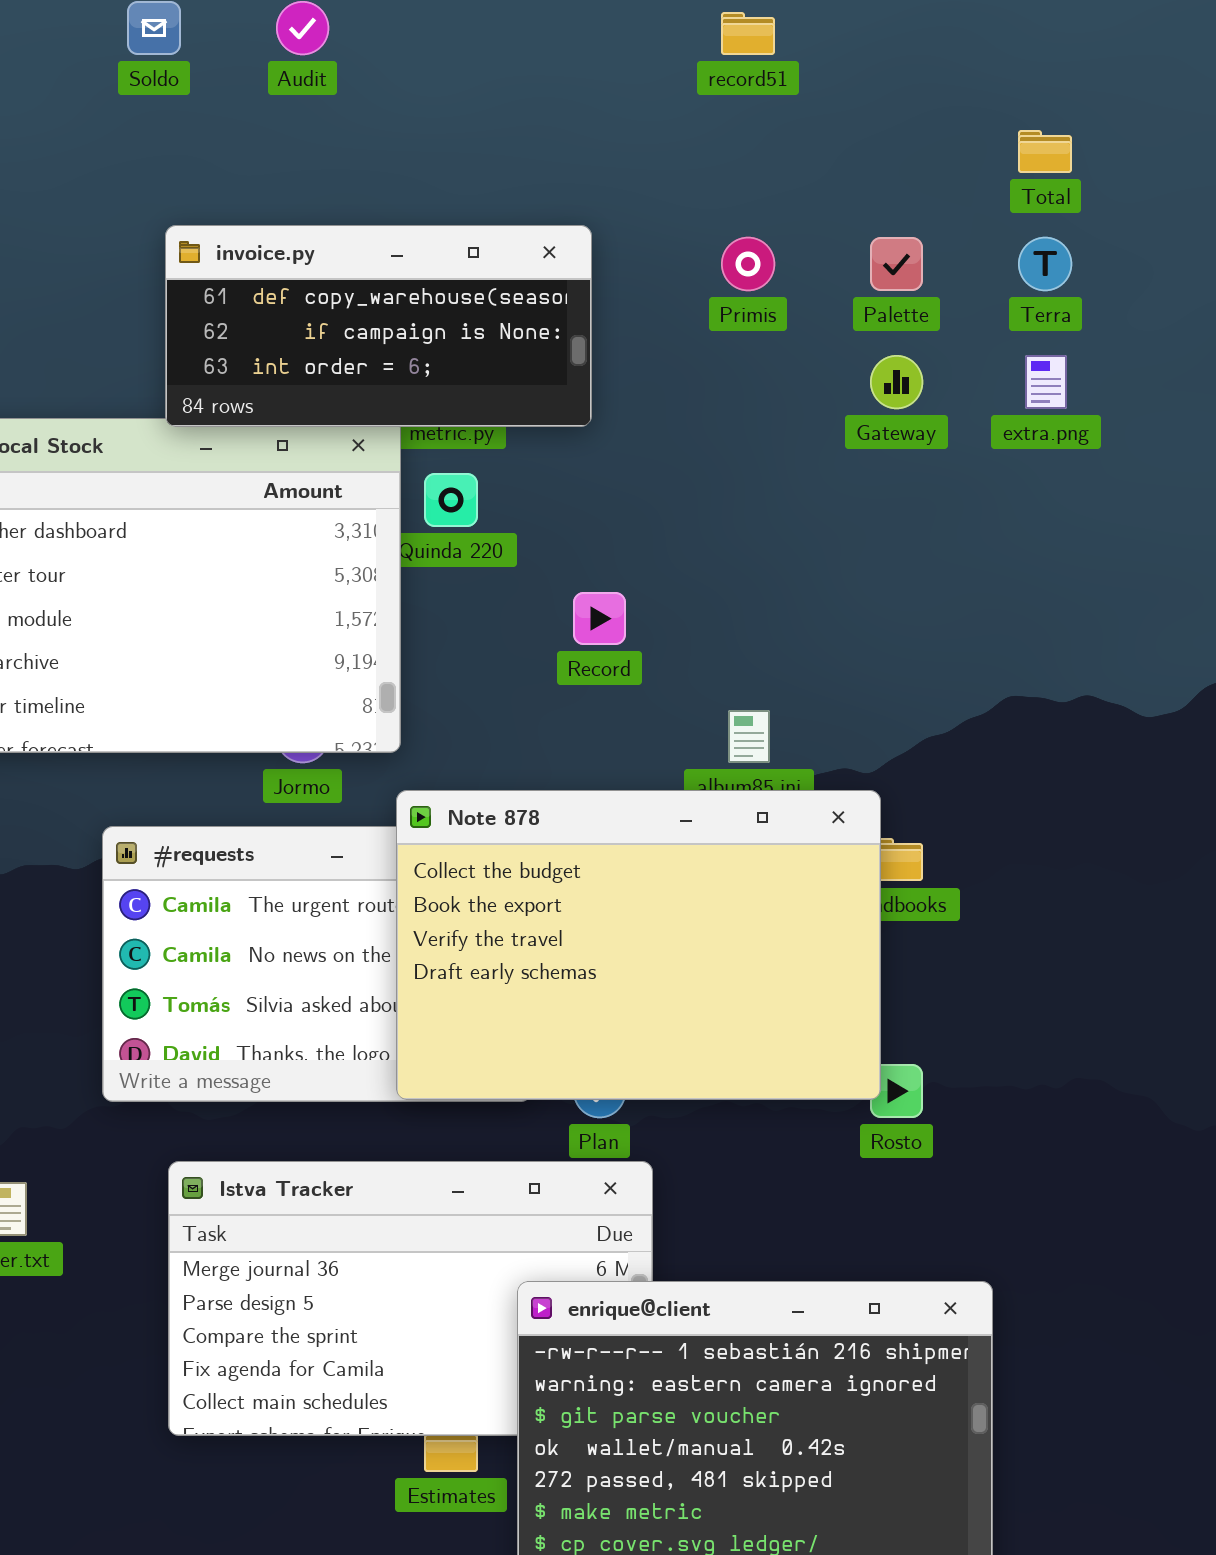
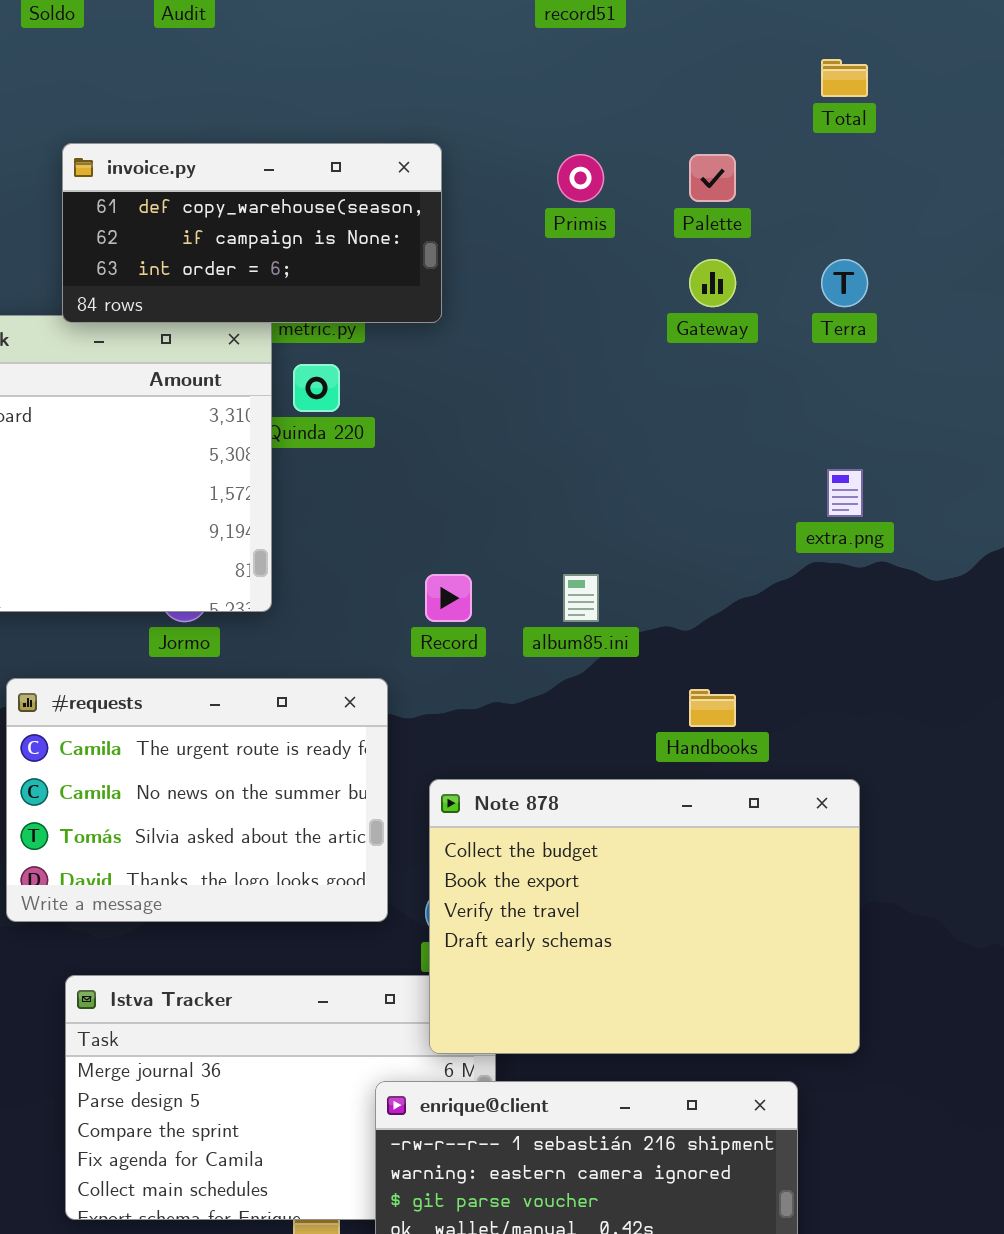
Terra: [1018,237,1072,291] -> [821,259,868,307], moved
extra.png: [1025,355,1067,409] -> [827,469,863,517], moved
Record: [573,592,626,645] -> [425,574,472,622], moved
Note 878: [396,790,881,1100] -> [429,779,860,1054], moved

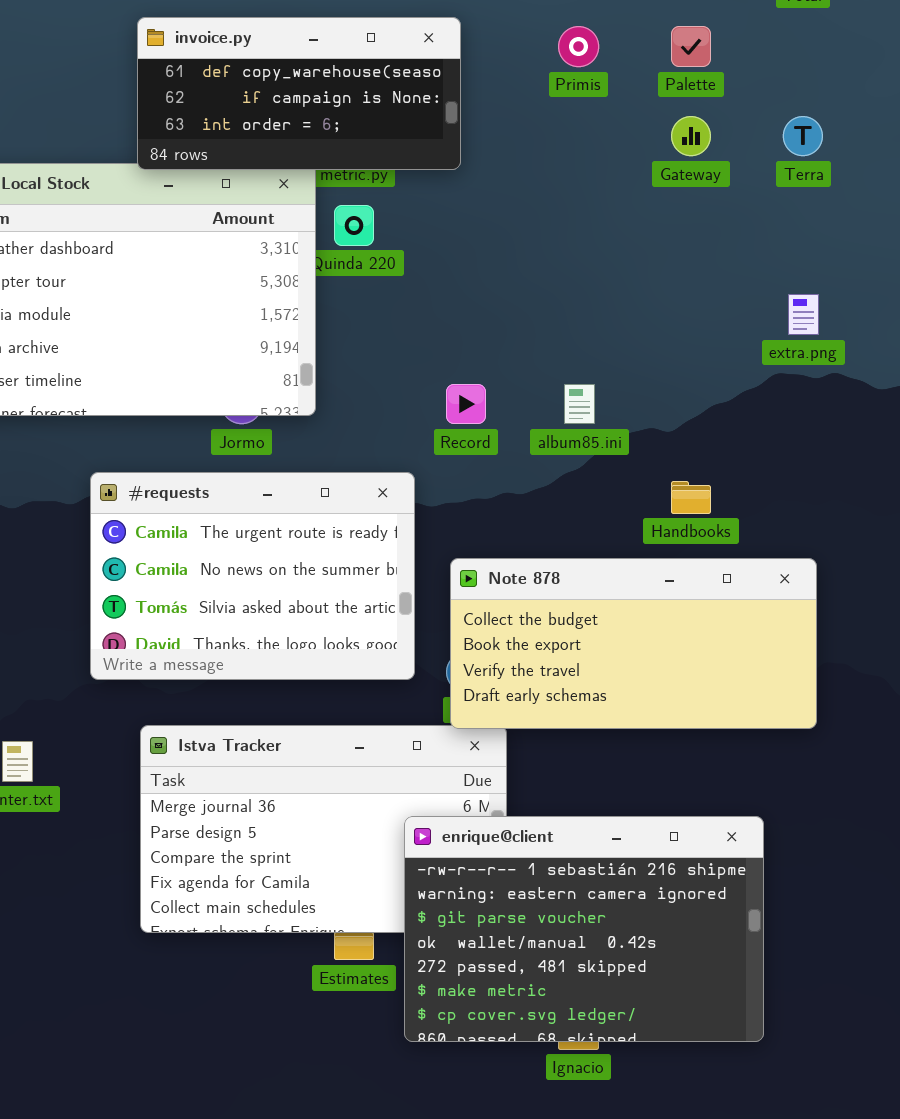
Note 878: [429,779,860,1054] -> [450,558,817,729], resized

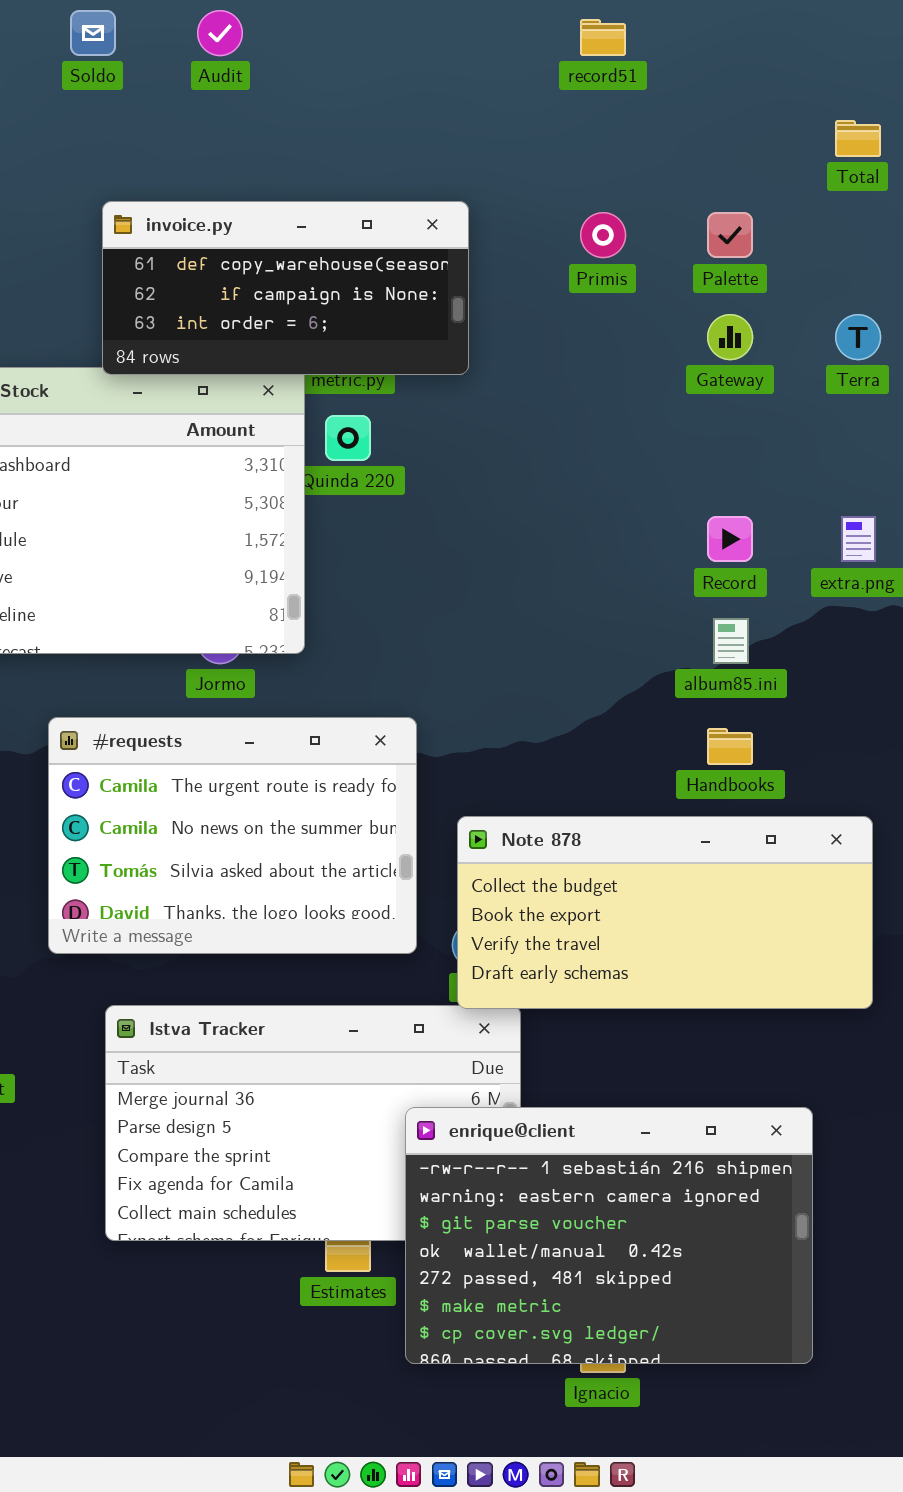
Record: [446,384,486,424] -> [707,516,753,562], moved
album85.ini: [564,384,595,424] -> [713,618,749,664], moved

